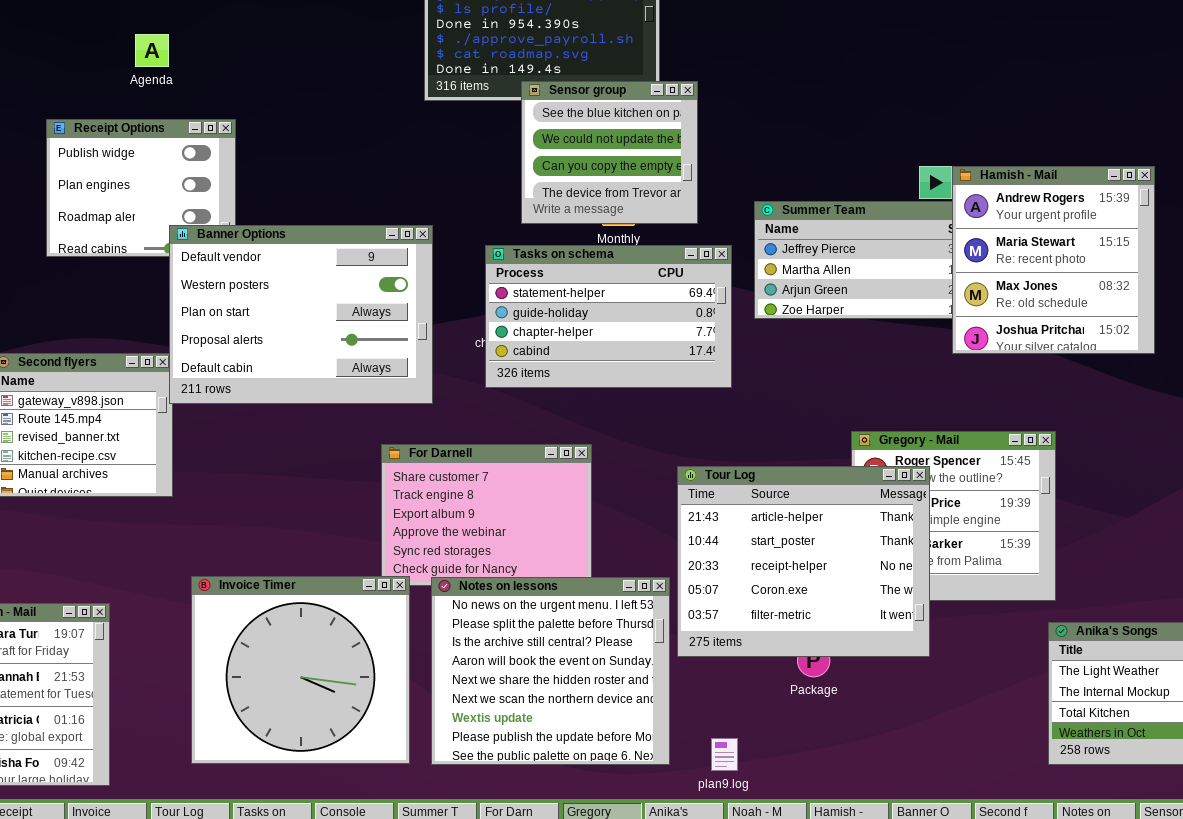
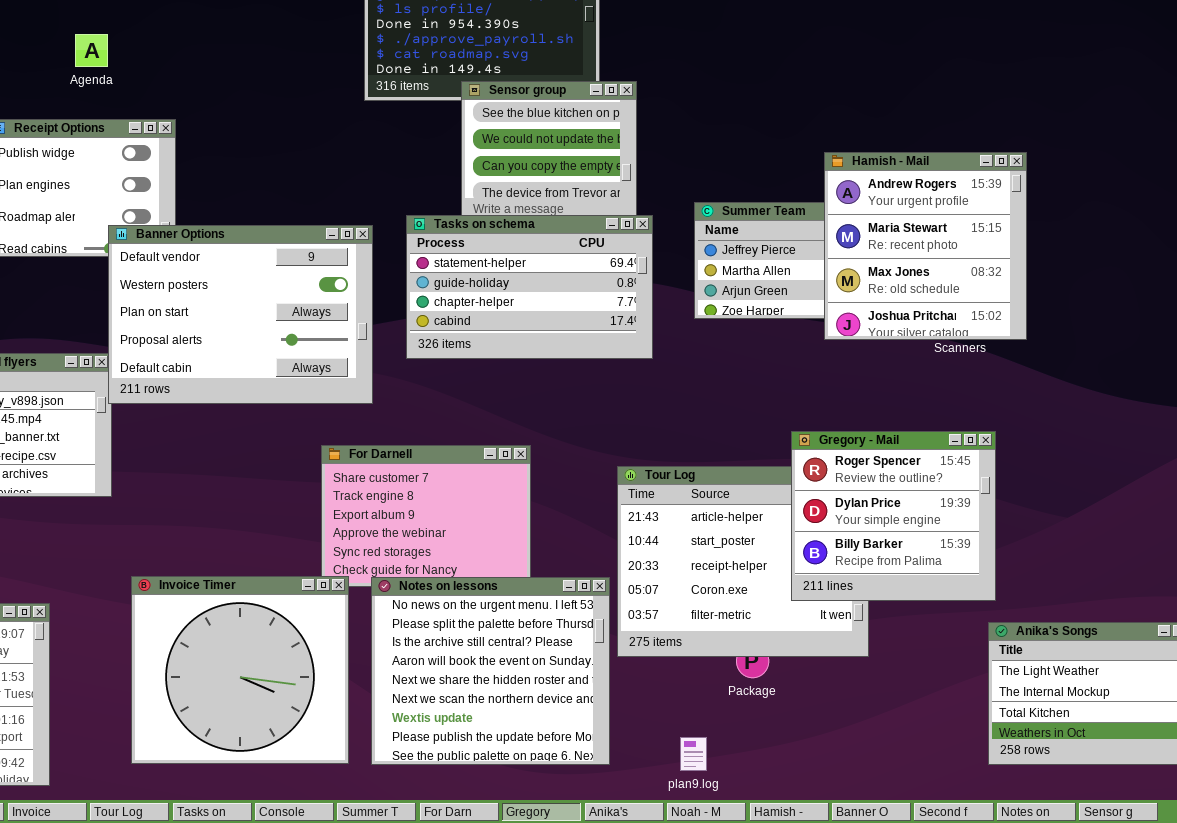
Hamish - Mail: [952,166,1155,354] -> [824,152,1027,340], moved
Tasks on schema: [485,245,732,388] -> [406,215,653,359], moved
Gregory - Mail: [851,431,1056,601] -> [791,431,996,601], raised
plan9.log: [711,738,738,771] -> [680,737,707,771], moved

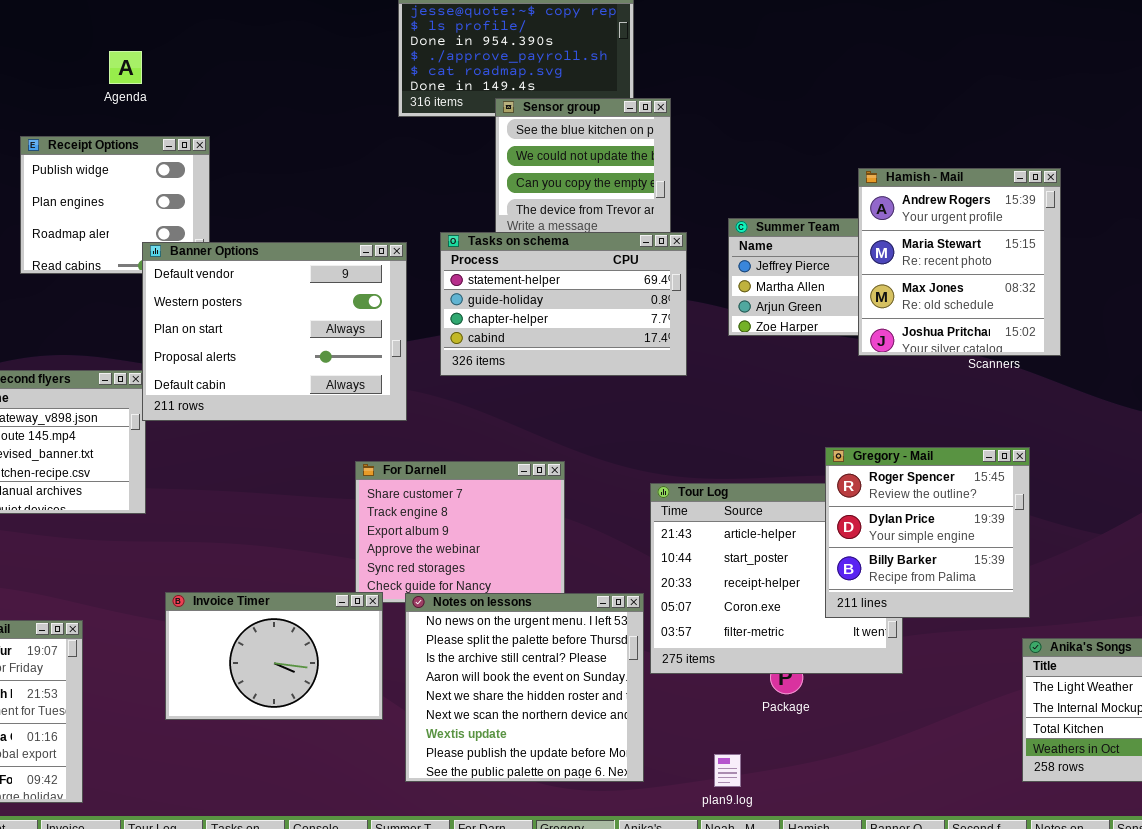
Invoice Timer: [131,576,349,764] -> [165,592,383,720], resized

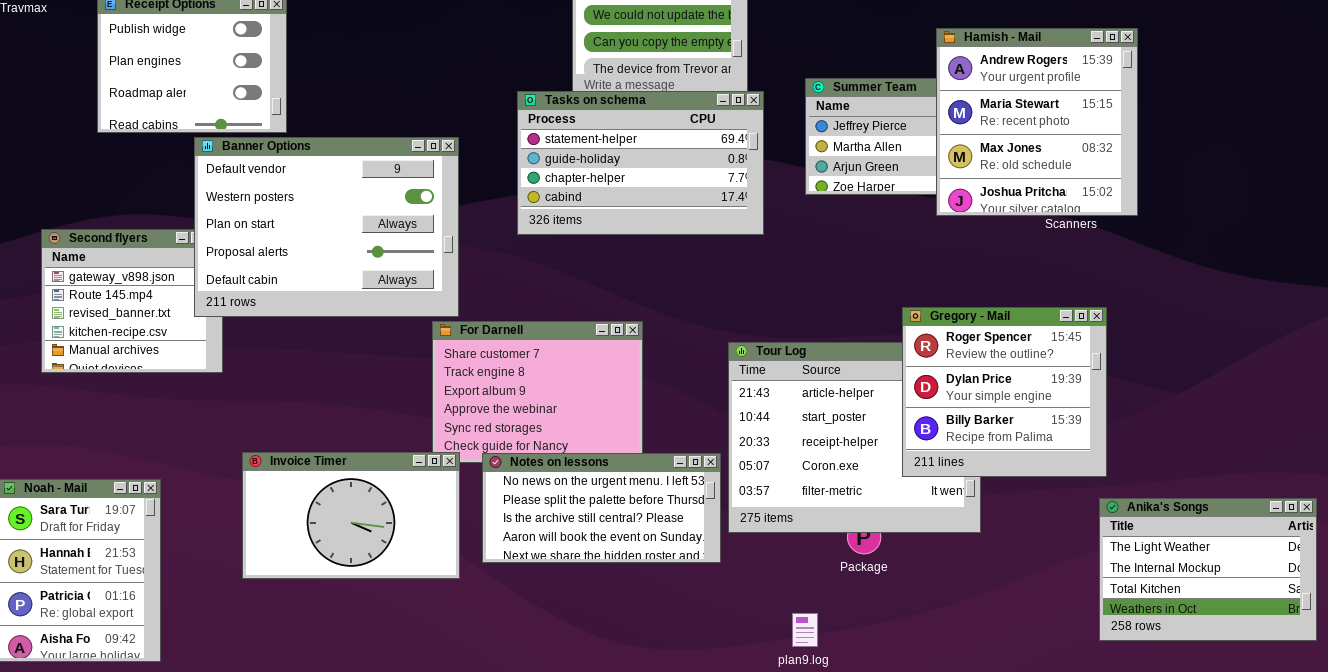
Banner Options: [142,242,407,421] -> [194,137,459,317], moved
Notes on lessons: [405,593,644,782] -> [482,453,721,563], resized

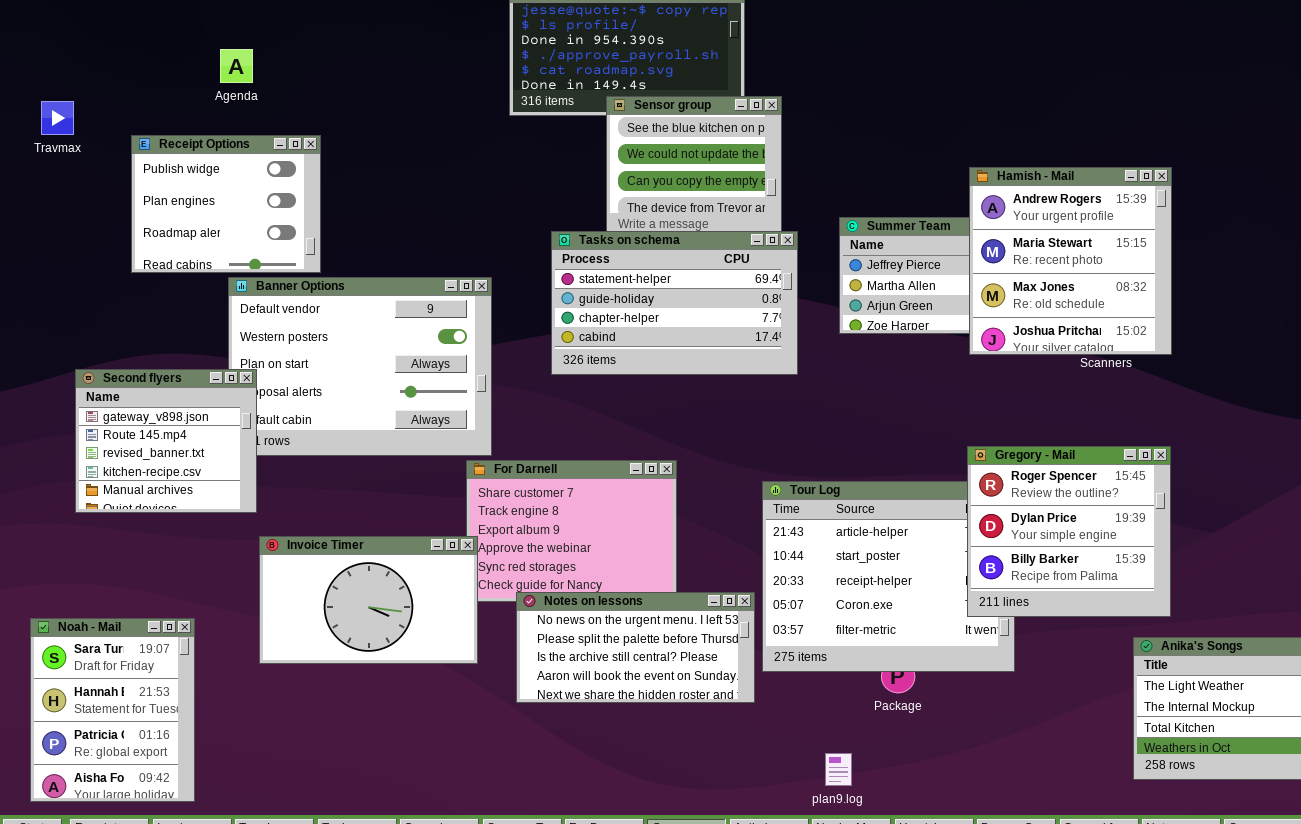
Second flyers: [41,229,223,373] -> [75,369,257,513], raised
Gregory - Mail: [902,307,1107,477] -> [967,446,1171,617], moved
Invoice Timer: [242,452,460,579] -> [259,536,478,664], moved

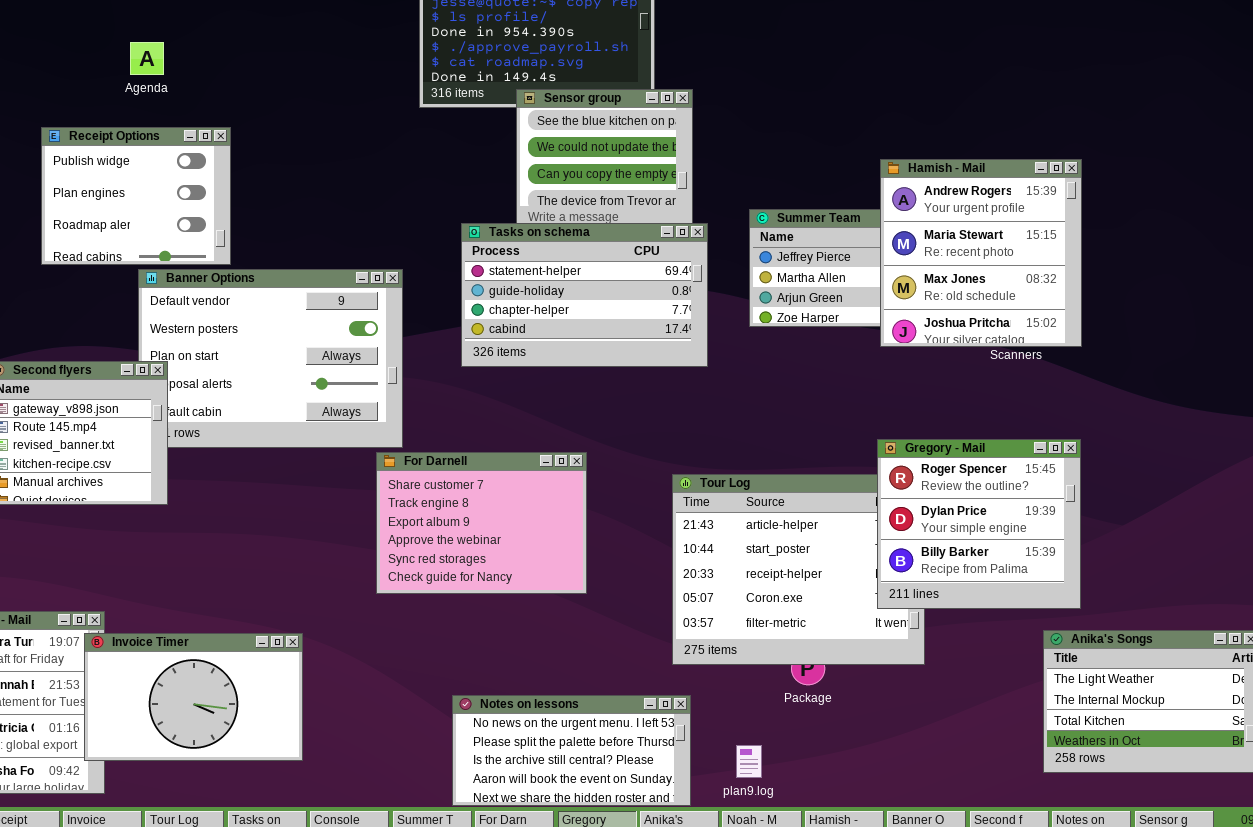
Invoice Timer: [259,536,478,664] -> [84,633,303,761], moved
Notes on lessons: [516,592,755,703] -> [452,695,691,806], moved

